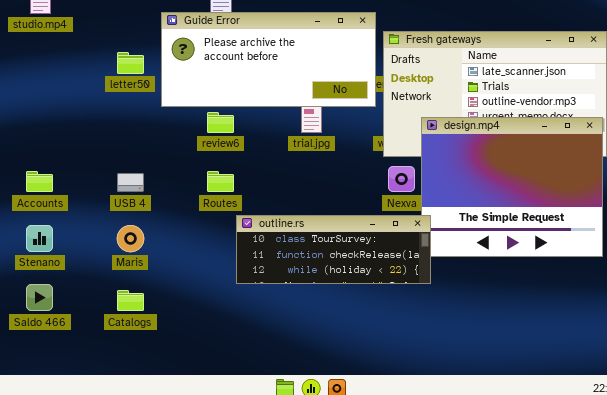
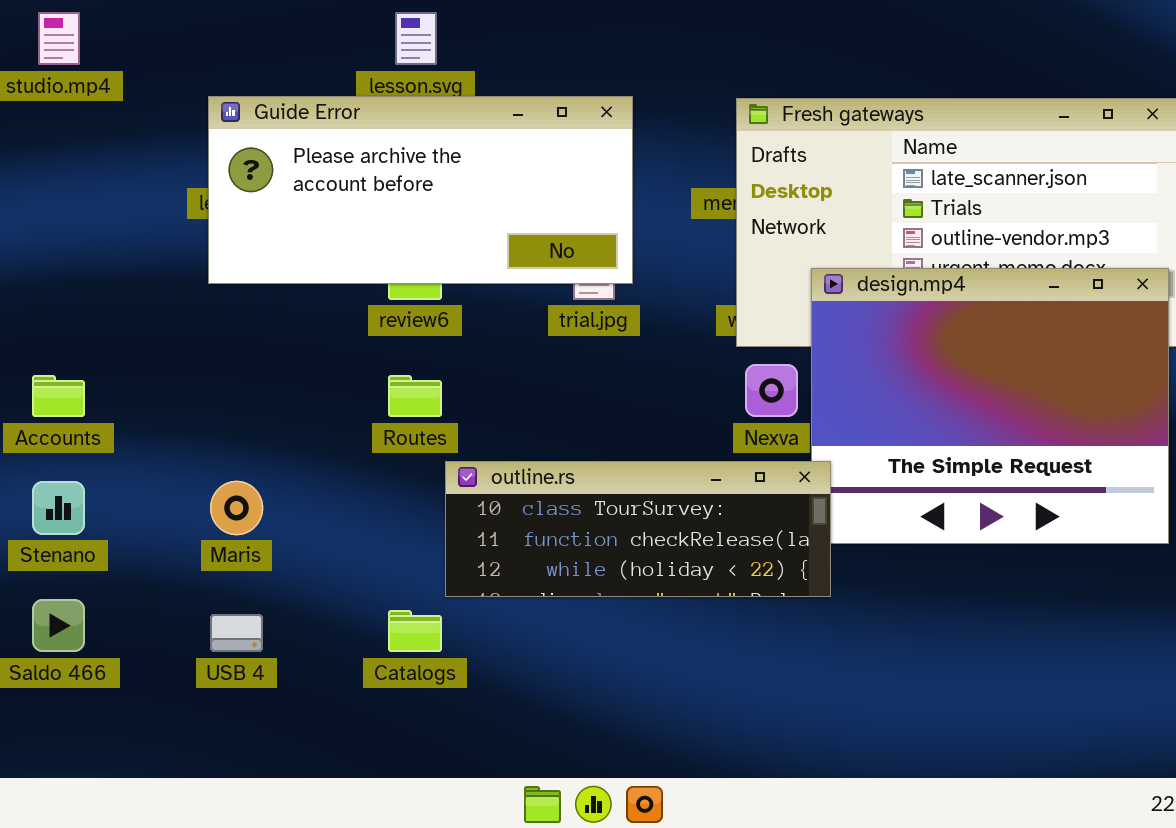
Guide Error: [161,12,376,107] -> [208,96,633,284], moved
USB 4: [117,173,144,192] -> [210,614,263,652], moved
Catalogs: [117,290,144,311] -> [388,610,442,652], moved

